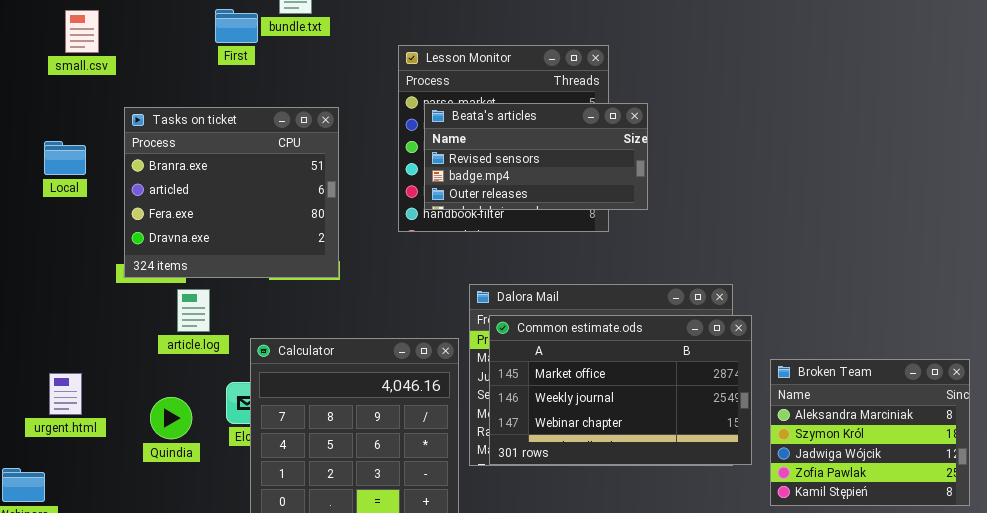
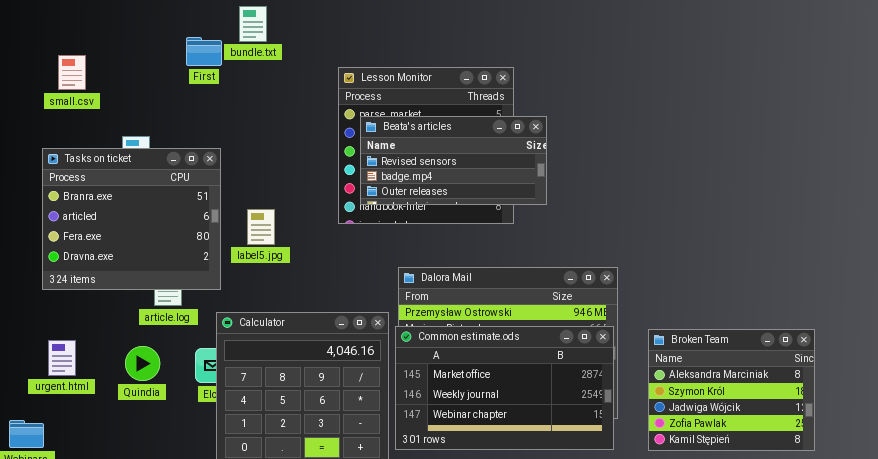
small.csv: [65,10,99,53] -> [58,55,86,90], moved
Tasks on ticket: [124,107,339,278] -> [42,148,221,290], moved
Common estimate.ods: [489,315,752,465] -> [395,326,614,450], moved
Quindia: [150,397,192,439] -> [125,346,160,381], moved

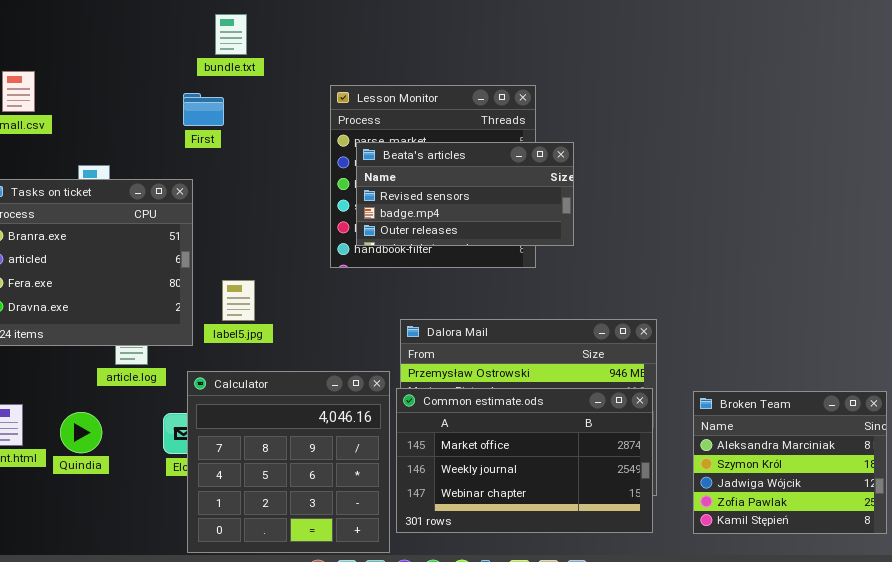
First: [186,37,222,66] -> [183,93,224,126], moved
label5.jpg: [247,209,275,245] -> [222,280,255,321], moved
Quindia: [125,346,160,381] -> [60,412,102,453], moved

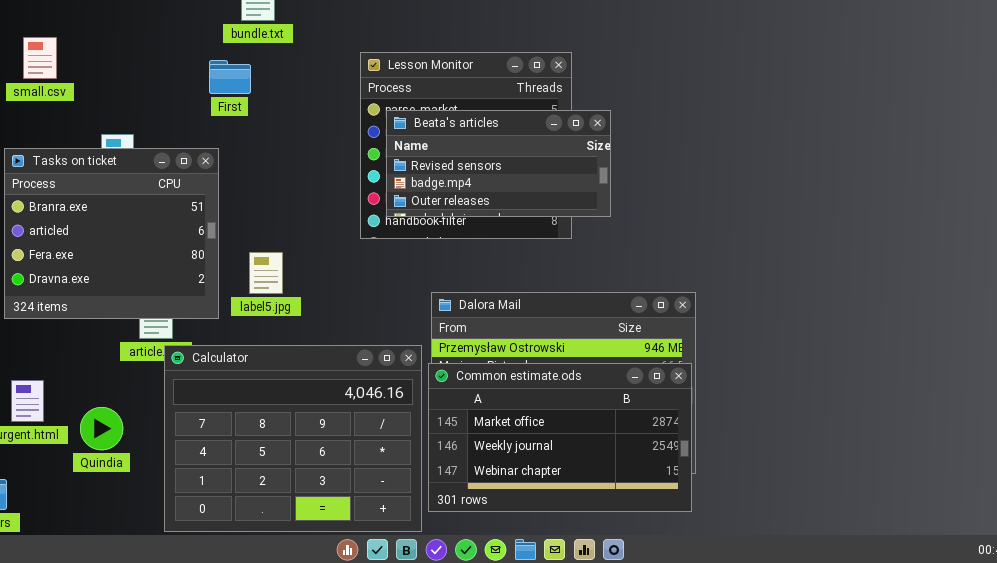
Calculator: [187,371,390,553] -> [164,345,422,532], resized
Broken Team: [693,391,887,534] -> none, closed
Quindia: [60,412,102,453] -> [80,407,123,450], moved

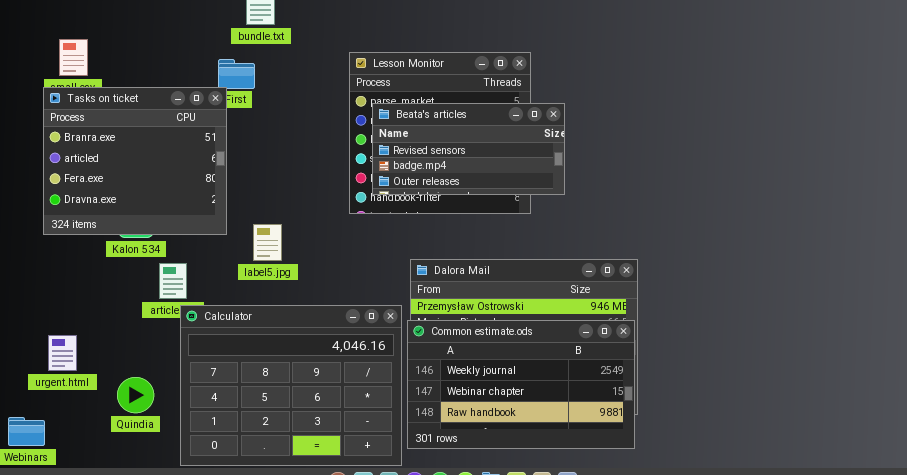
Tasks on ticket: [4,148,219,319] -> [43,87,227,235], moved
Common estimate.ods: [428,363,692,512] -> [407,320,635,449], scrolled down 1 row
Quindia: [80,407,123,450] -> [117,377,154,413], moved

